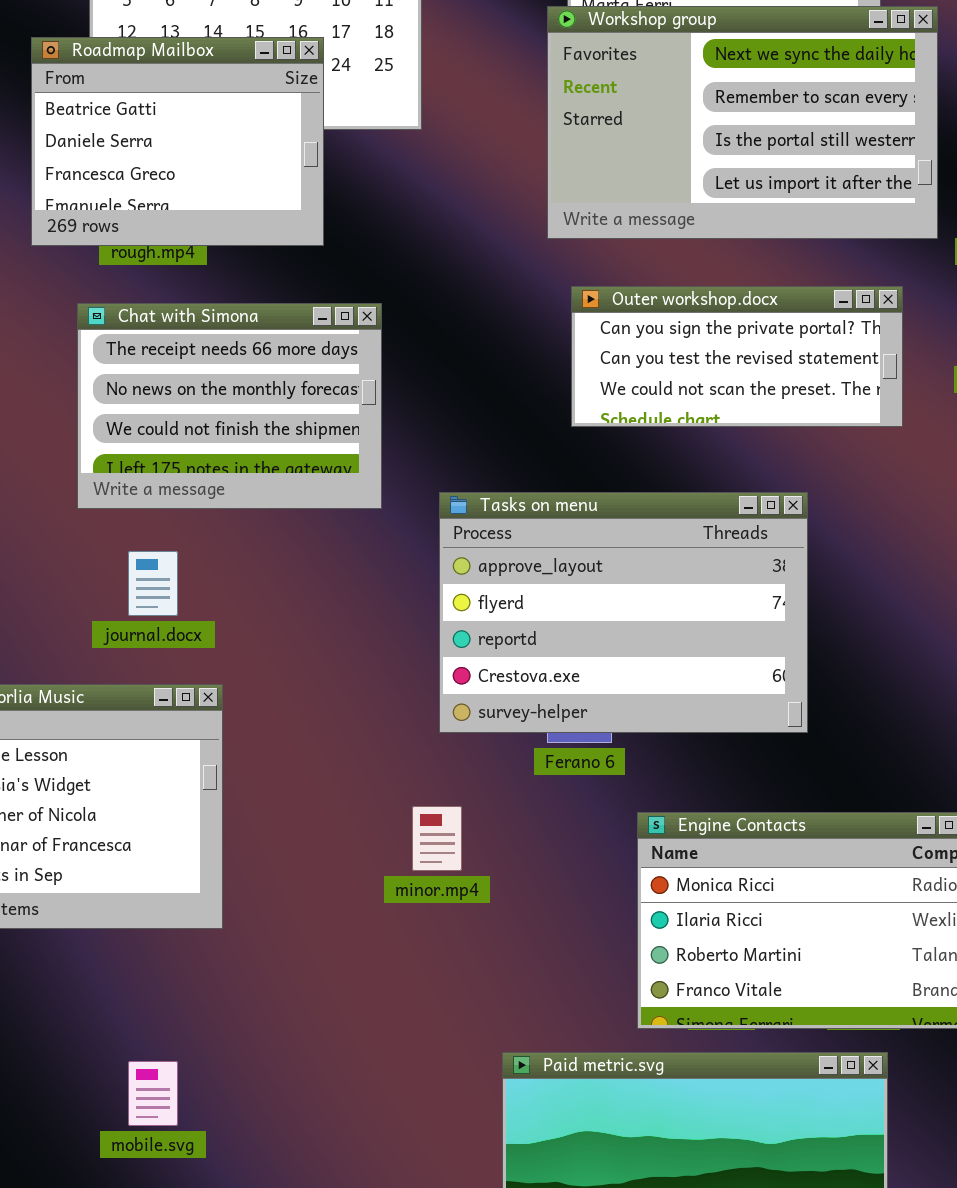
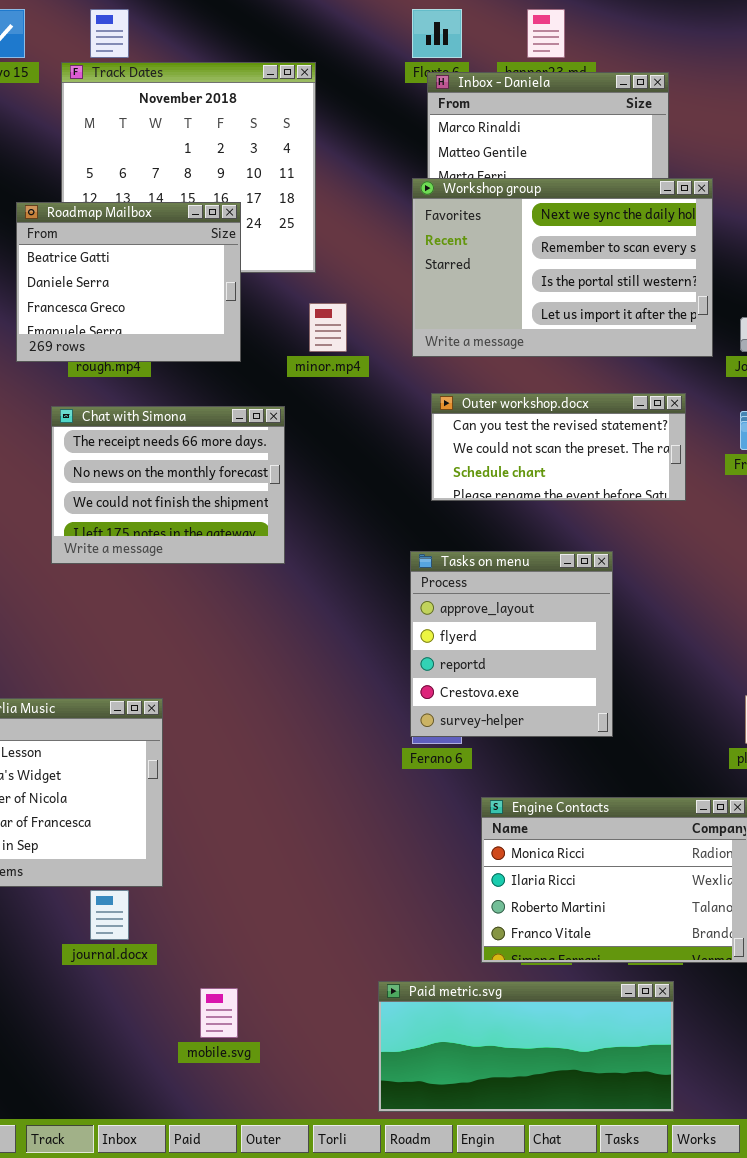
Outer workshop.docx: [571,286,903,427] -> [431,393,686,501], scrolled down 1 row
Tasks on menu: [439,492,808,733] -> [410,551,613,737], resized
journal.docx: [128,551,178,616] -> [90,890,129,940], moved
minor.mp4: [412,806,462,871] -> [309,303,347,352], moved
mobile.svg: [128,1061,178,1126] -> [200,988,238,1038], moved

